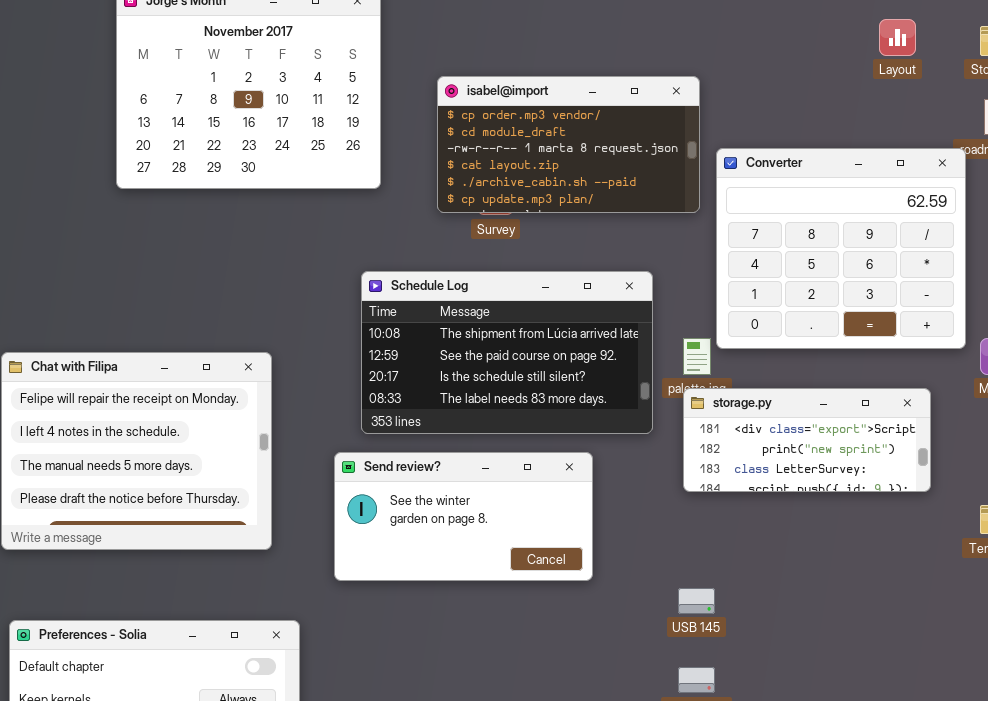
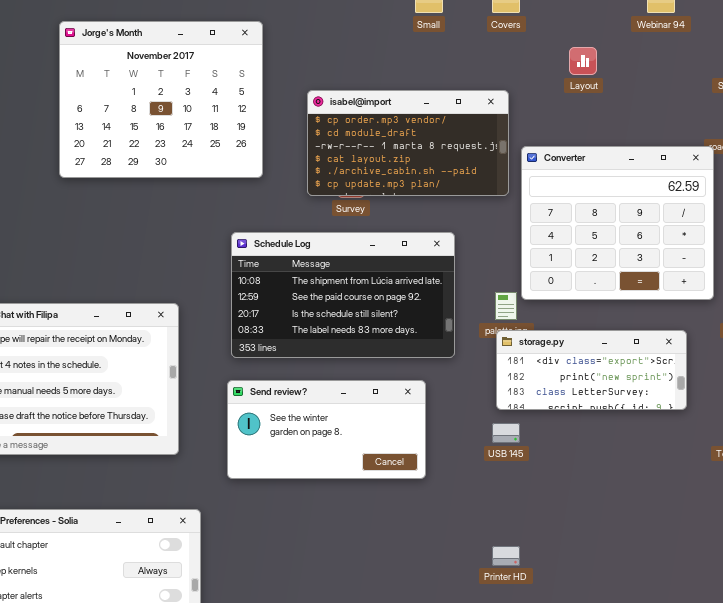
Layout: [879,19,916,56] -> [569,47,597,75], moved
Schedule Log: [361,271,653,434] -> [231,232,455,358], moved
USB 145: [678,588,715,614] -> [492,423,520,443], moved

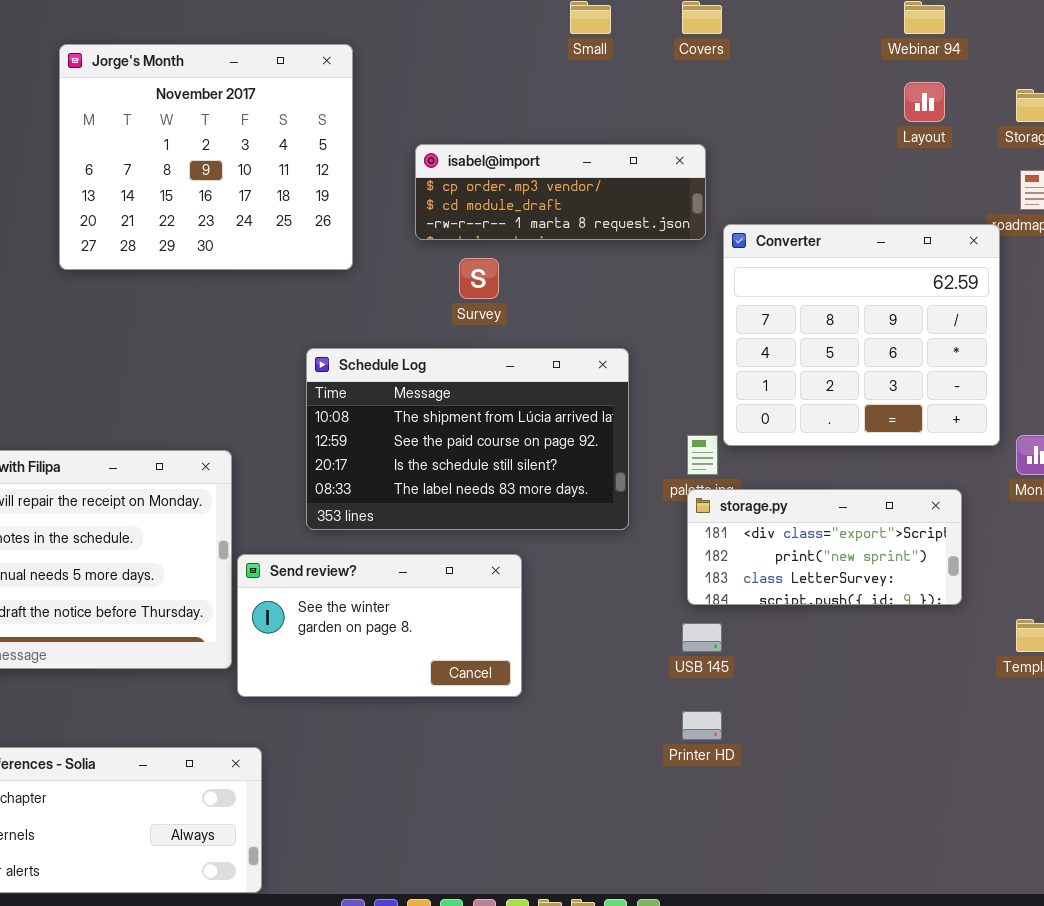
Layout: [569,47,597,75] -> [904,82,945,122], moved
isabel@import: [307,90,509,196] -> [415,144,706,240], resized
Send review?: [227,380,426,479] -> [237,554,522,697], moved
Printer HD: [492,546,520,566] -> [682,711,722,740], moved

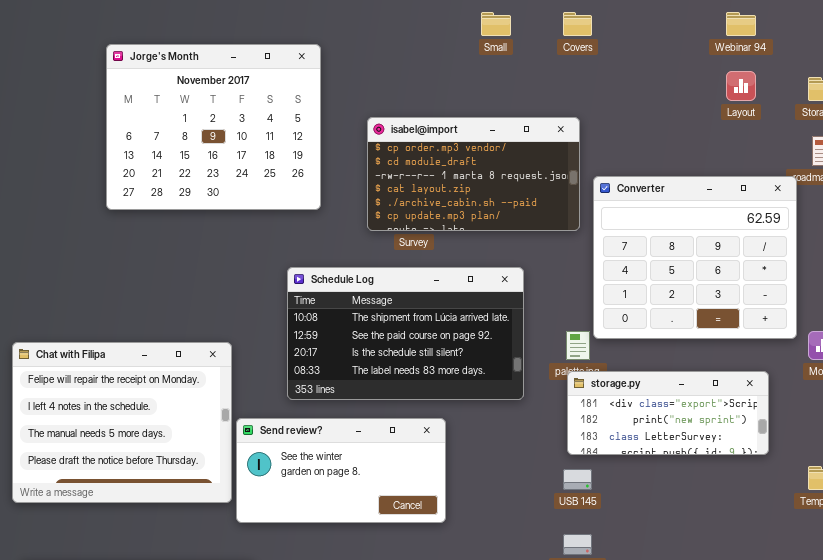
isabel@import: [415,144,706,240] -> [367,117,580,231], resized

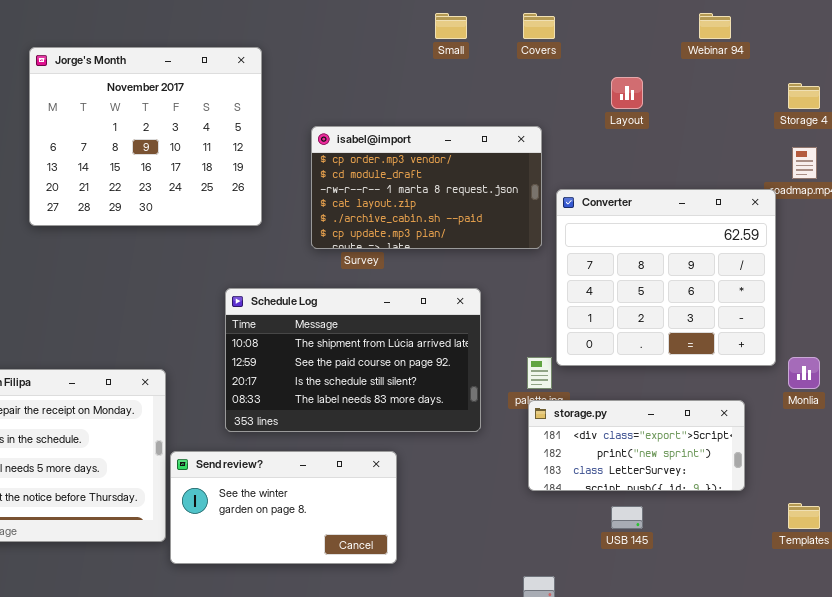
Layout: [726,71,756,101] -> [611,77,643,109], moved
USB 145: [563,469,592,490] -> [611,506,643,529], moved

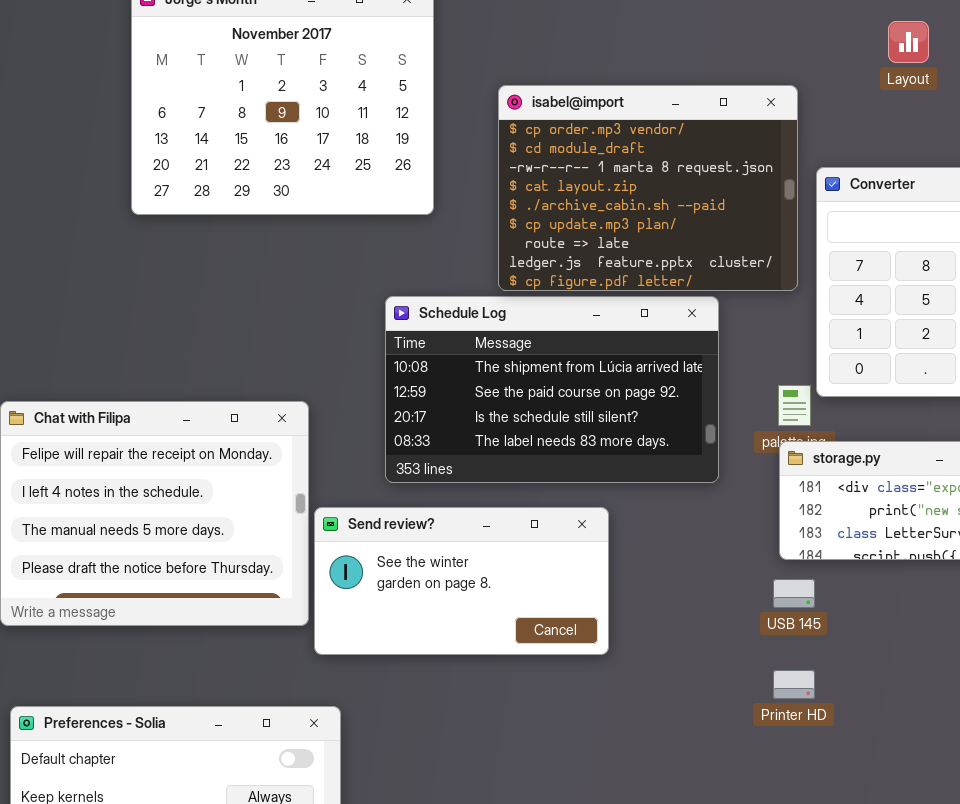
isabel@import: [311,126,542,249] -> [498,85,798,291], resized
USB 145: [611,506,643,529] -> [773,579,815,608], moved

